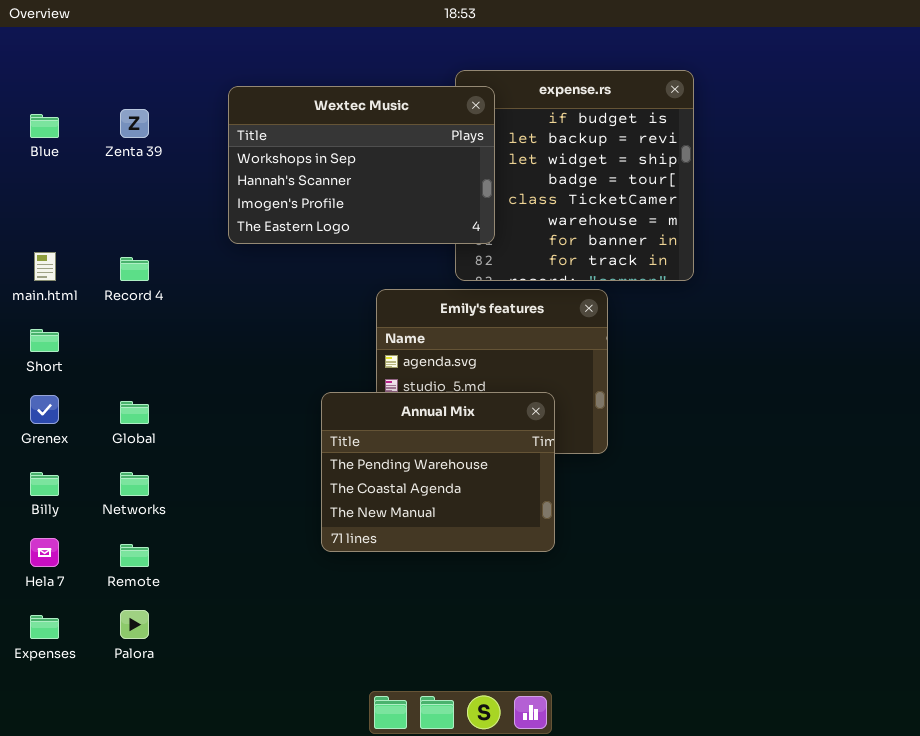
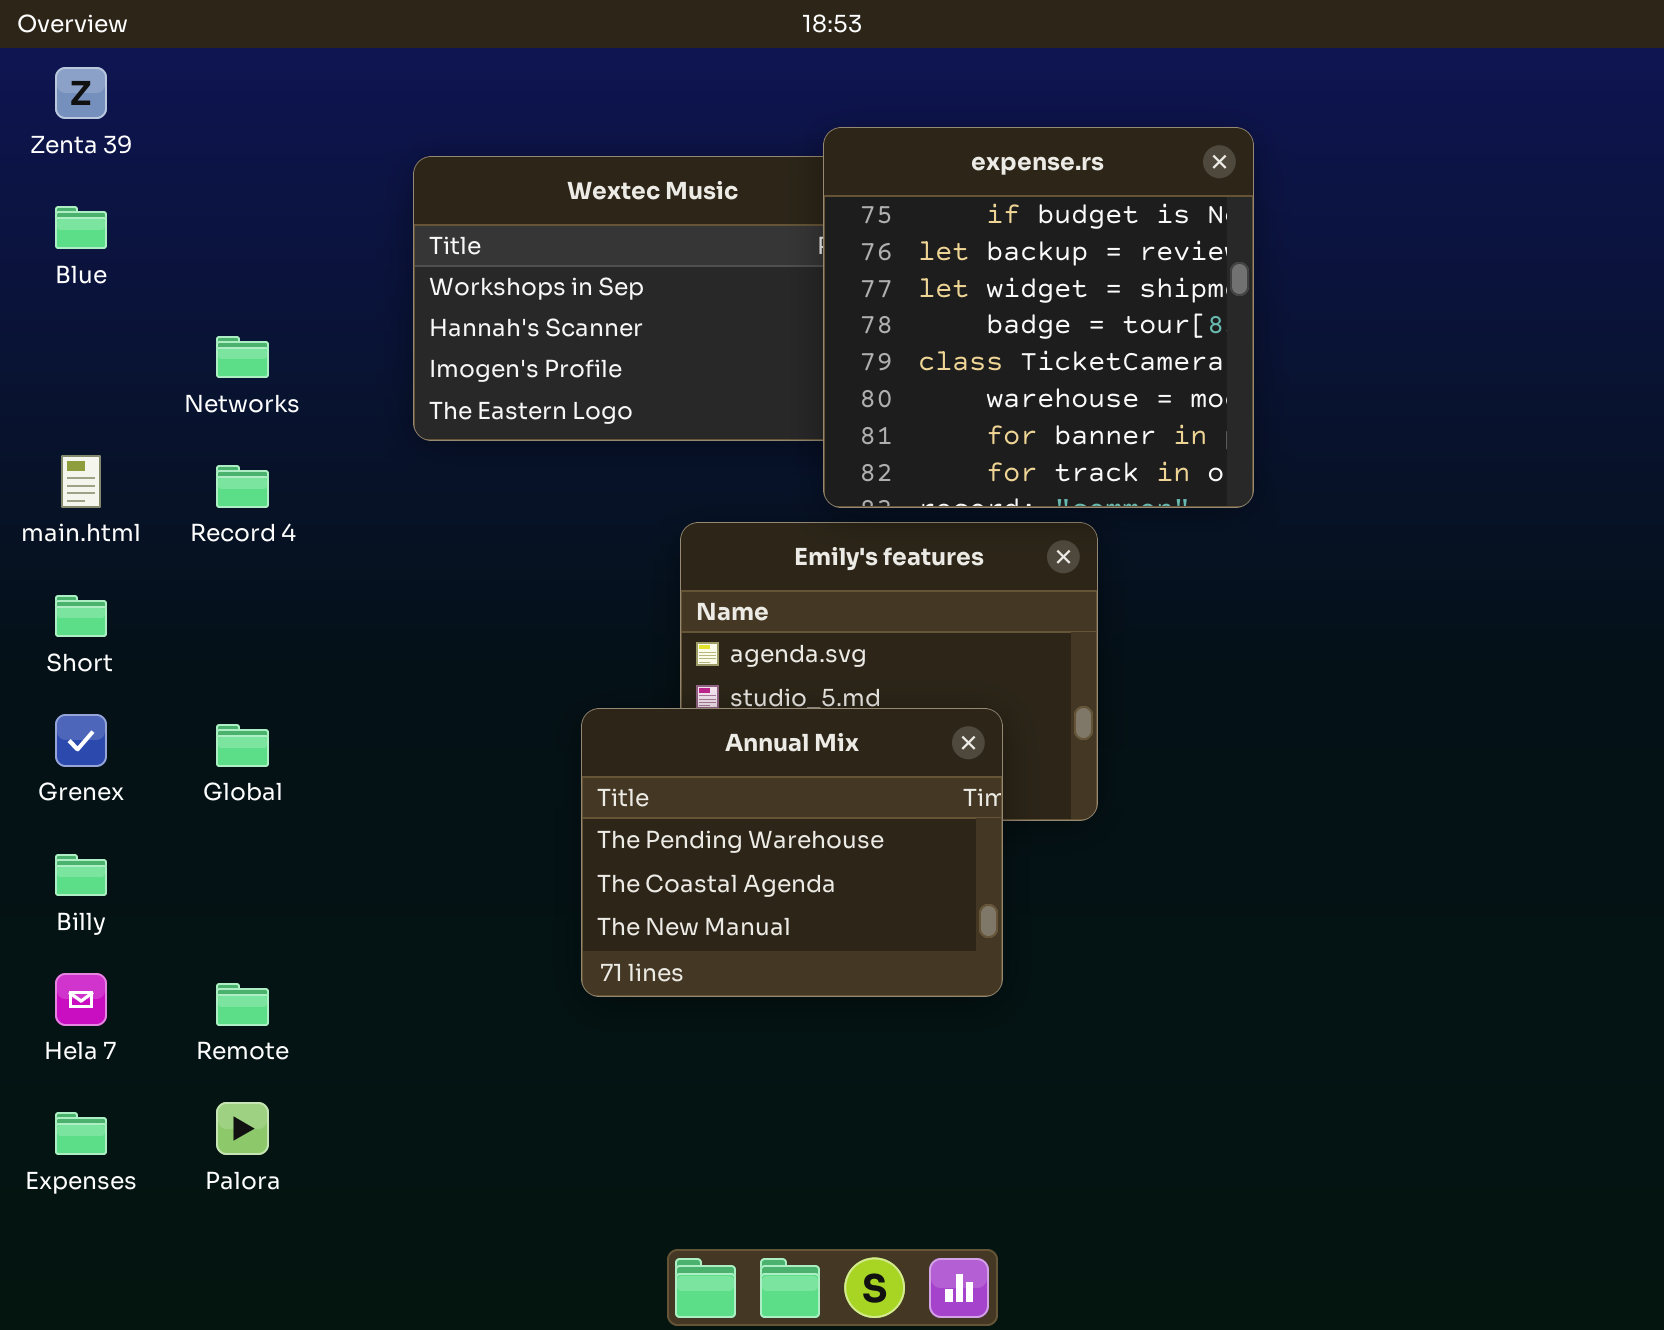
expense.rs: [455,70,694,281] -> [823,127,1254,508], raised
Zenta 39: [120,109,149,138] -> [55,67,107,119], moved
Networks: [120,472,149,496] -> [216,336,269,378], moved

